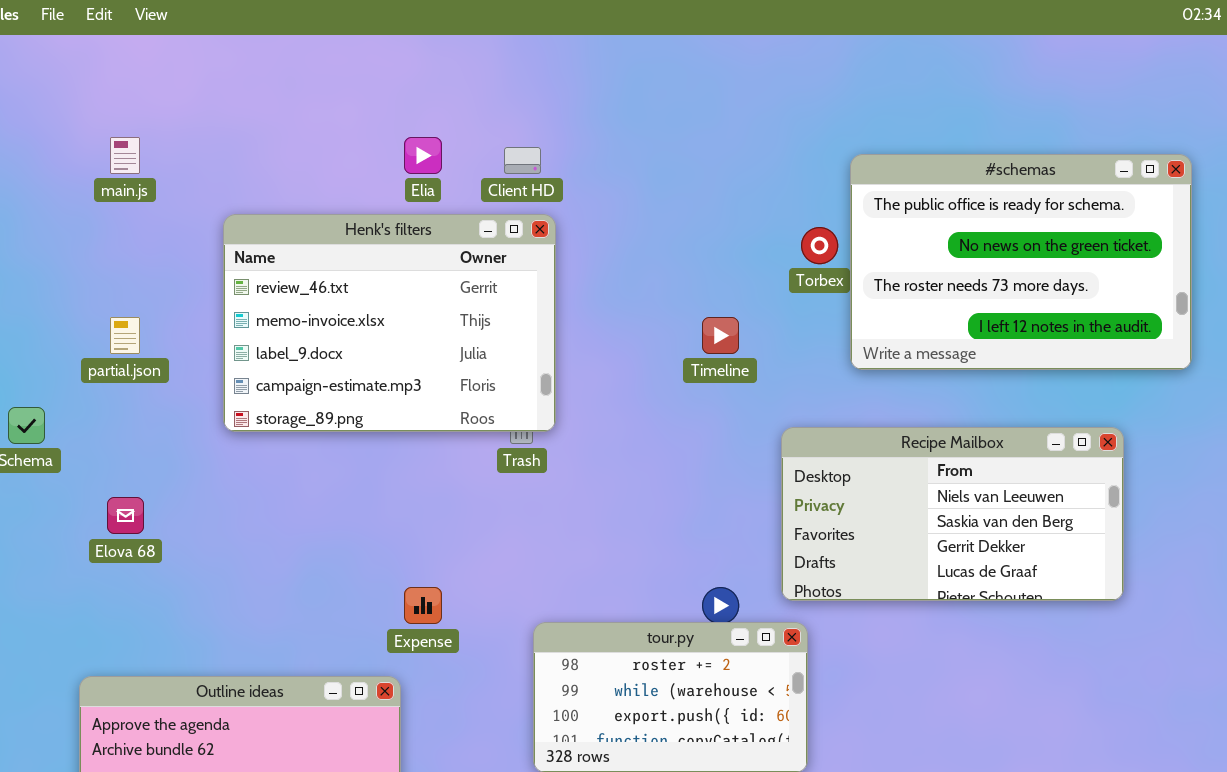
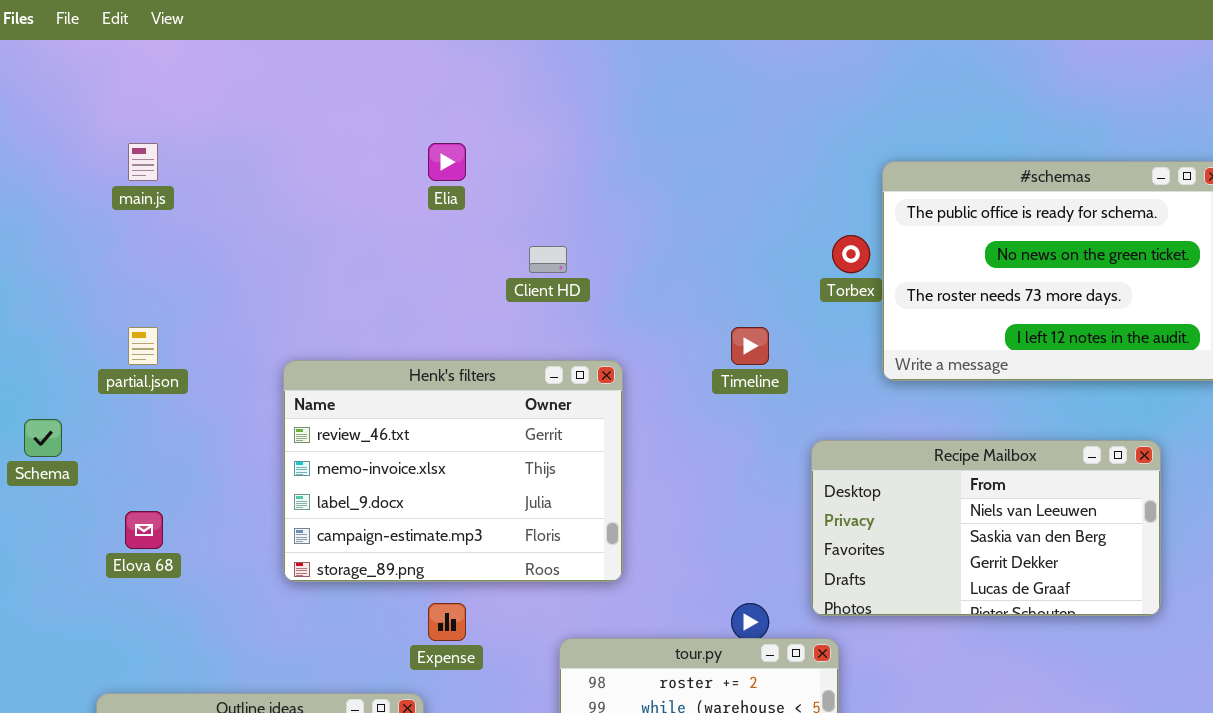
Client HD: [504,147,541,174] -> [529,246,567,273], moved
Henk's filters: [223,214,556,432] -> [283,360,623,582], moved

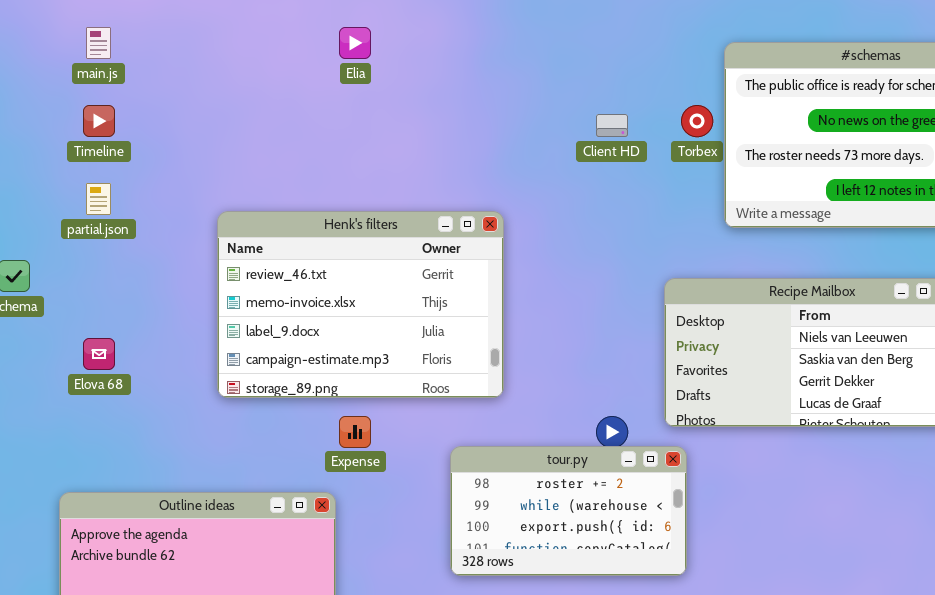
Client HD: [529,246,567,273] -> [596,114,628,137], moved
Timeline: [731,327,769,365] -> [83,105,115,137], moved

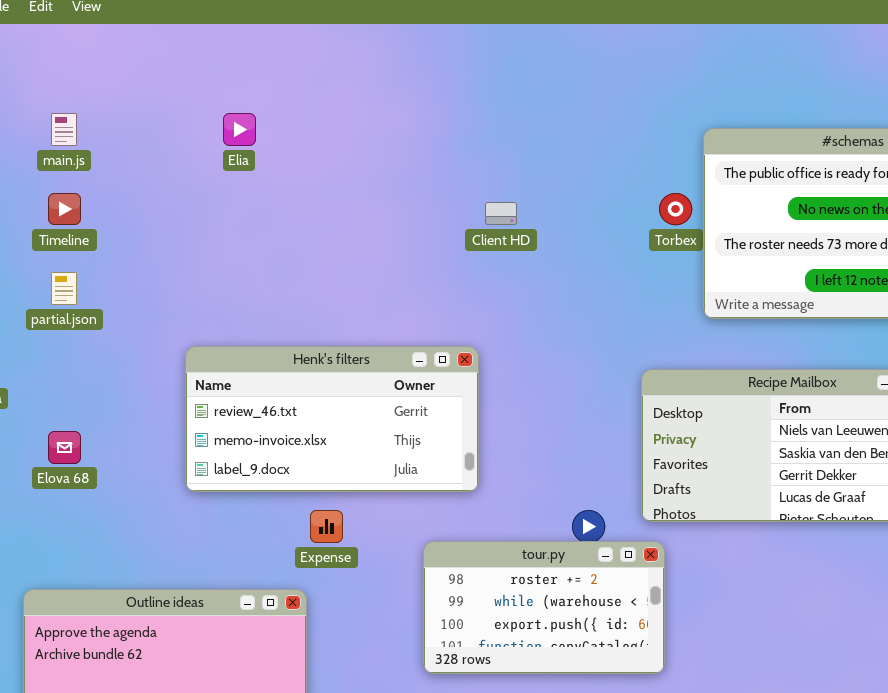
Elia: [339,27,371,59] -> [223,113,256,146], moved
Client HD: [596,114,628,137] -> [485,202,517,225], moved
Henk's filters: [217,211,504,398] -> [185,346,479,492], resized

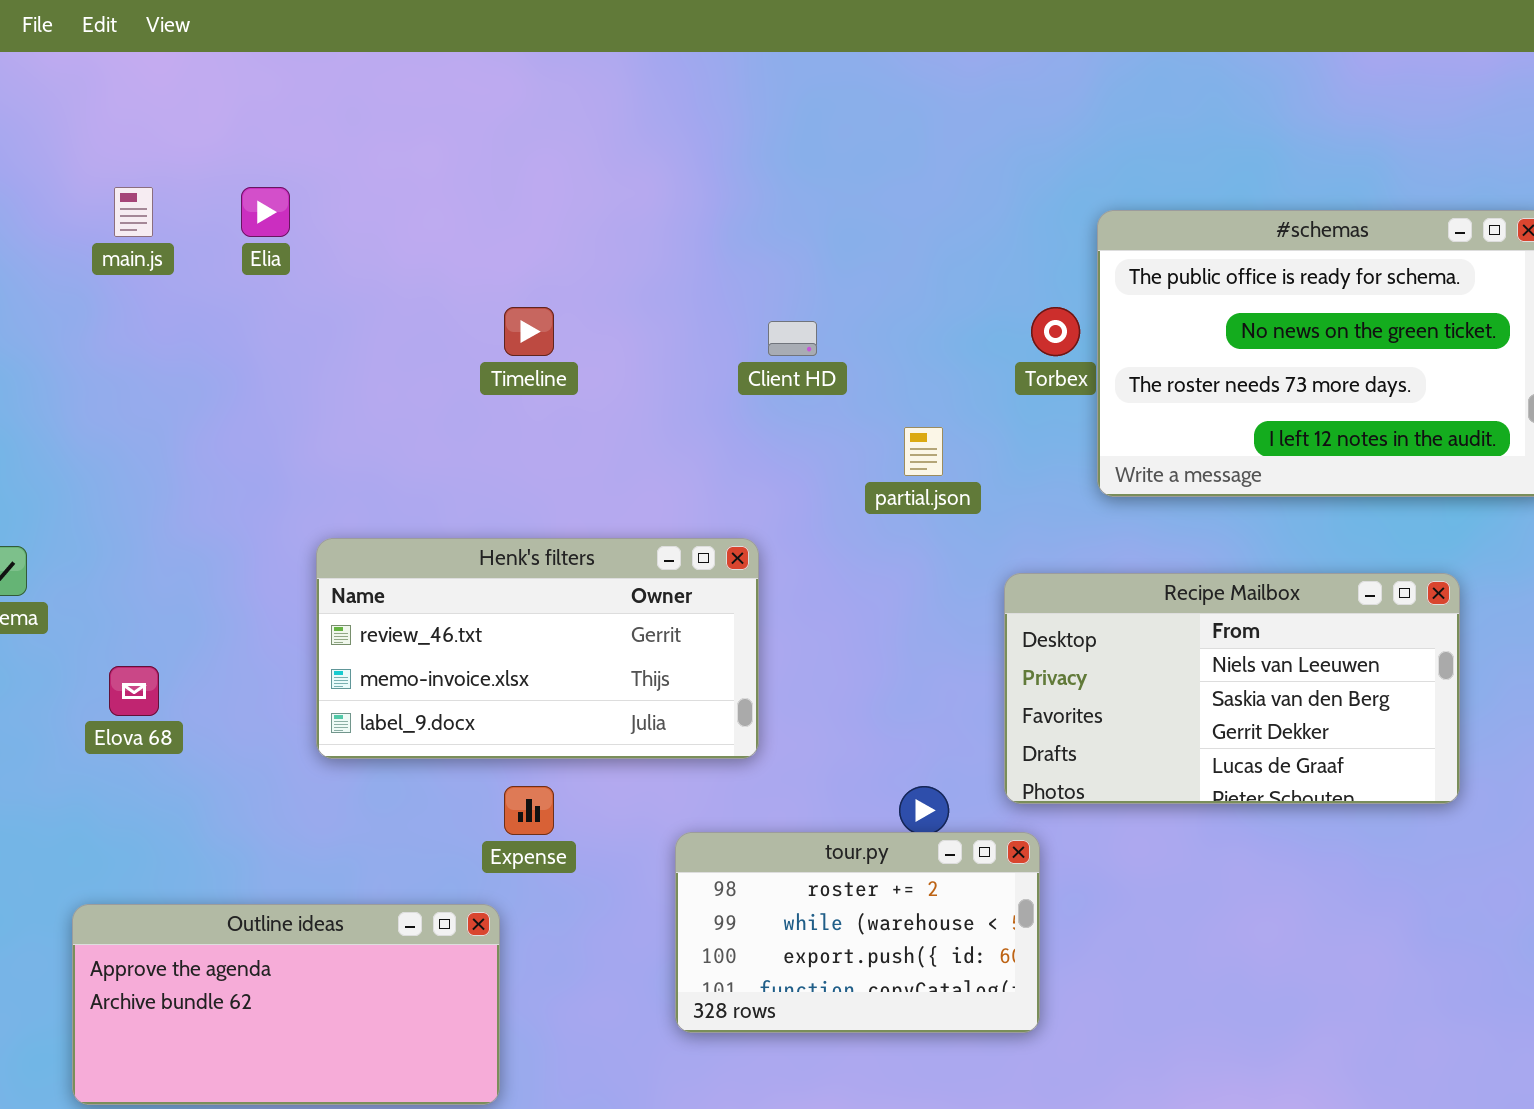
Elia: [223,113,256,146] -> [241,187,290,237], moved
Timeline: [48,193,81,225] -> [504,307,554,356], moved
partial.json: [51,272,77,305] -> [904,427,943,476], moved

